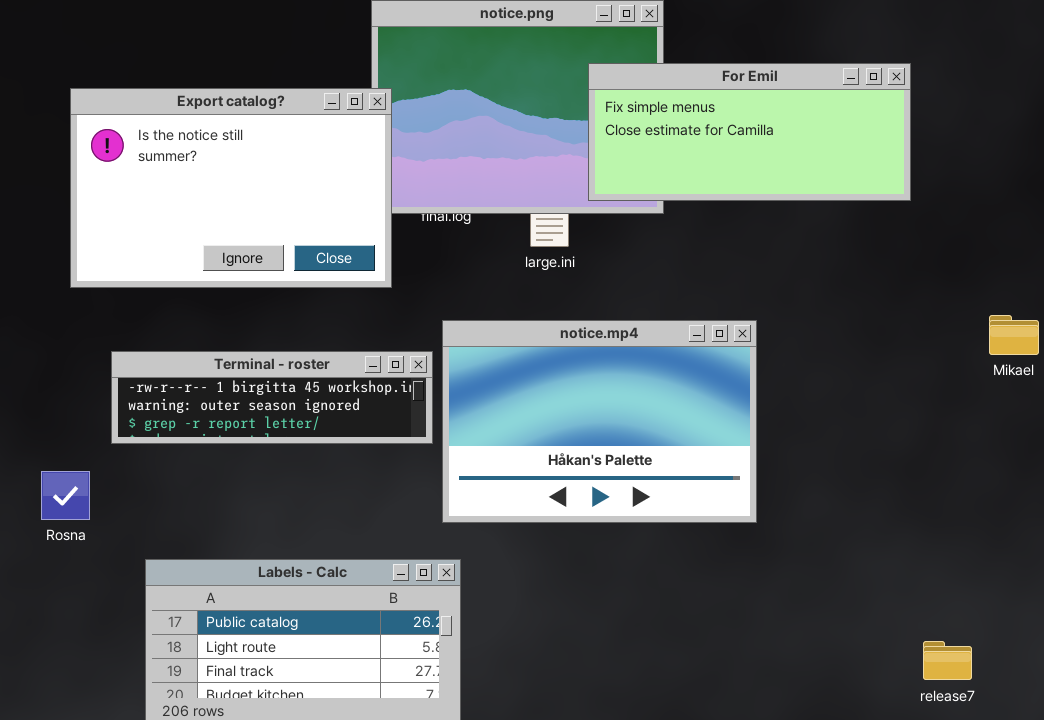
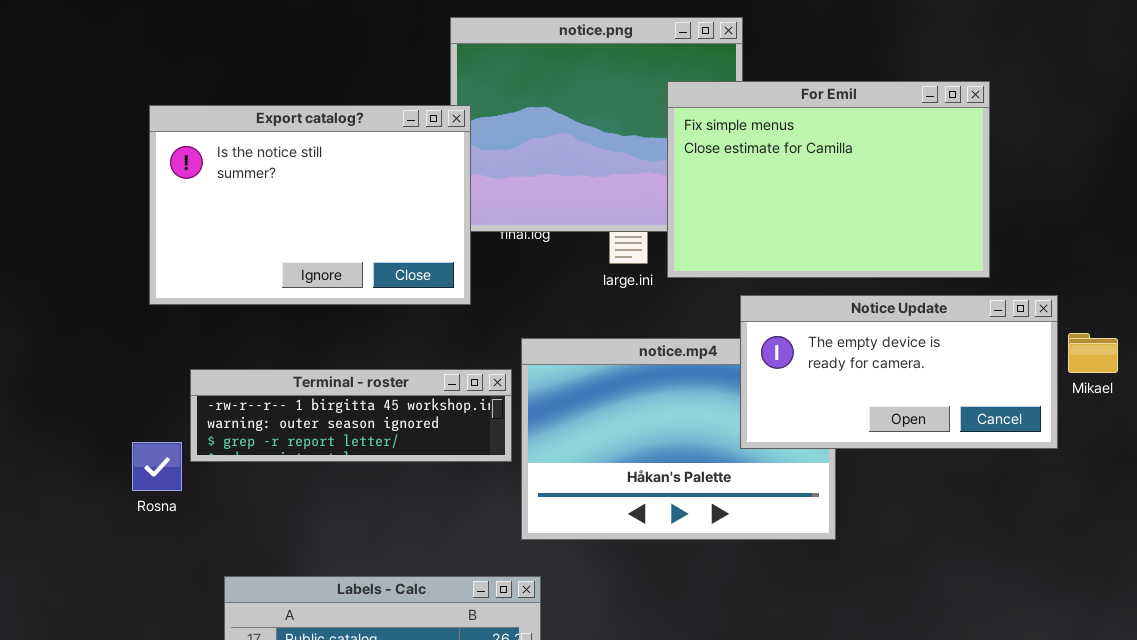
For Emil: [588,63,911,201] -> [667,81,990,278], resized
Notice Update: none -> [740,295,1058,449], opened
Rosna: [41,471,90,520] -> [132,442,182,491], moved

